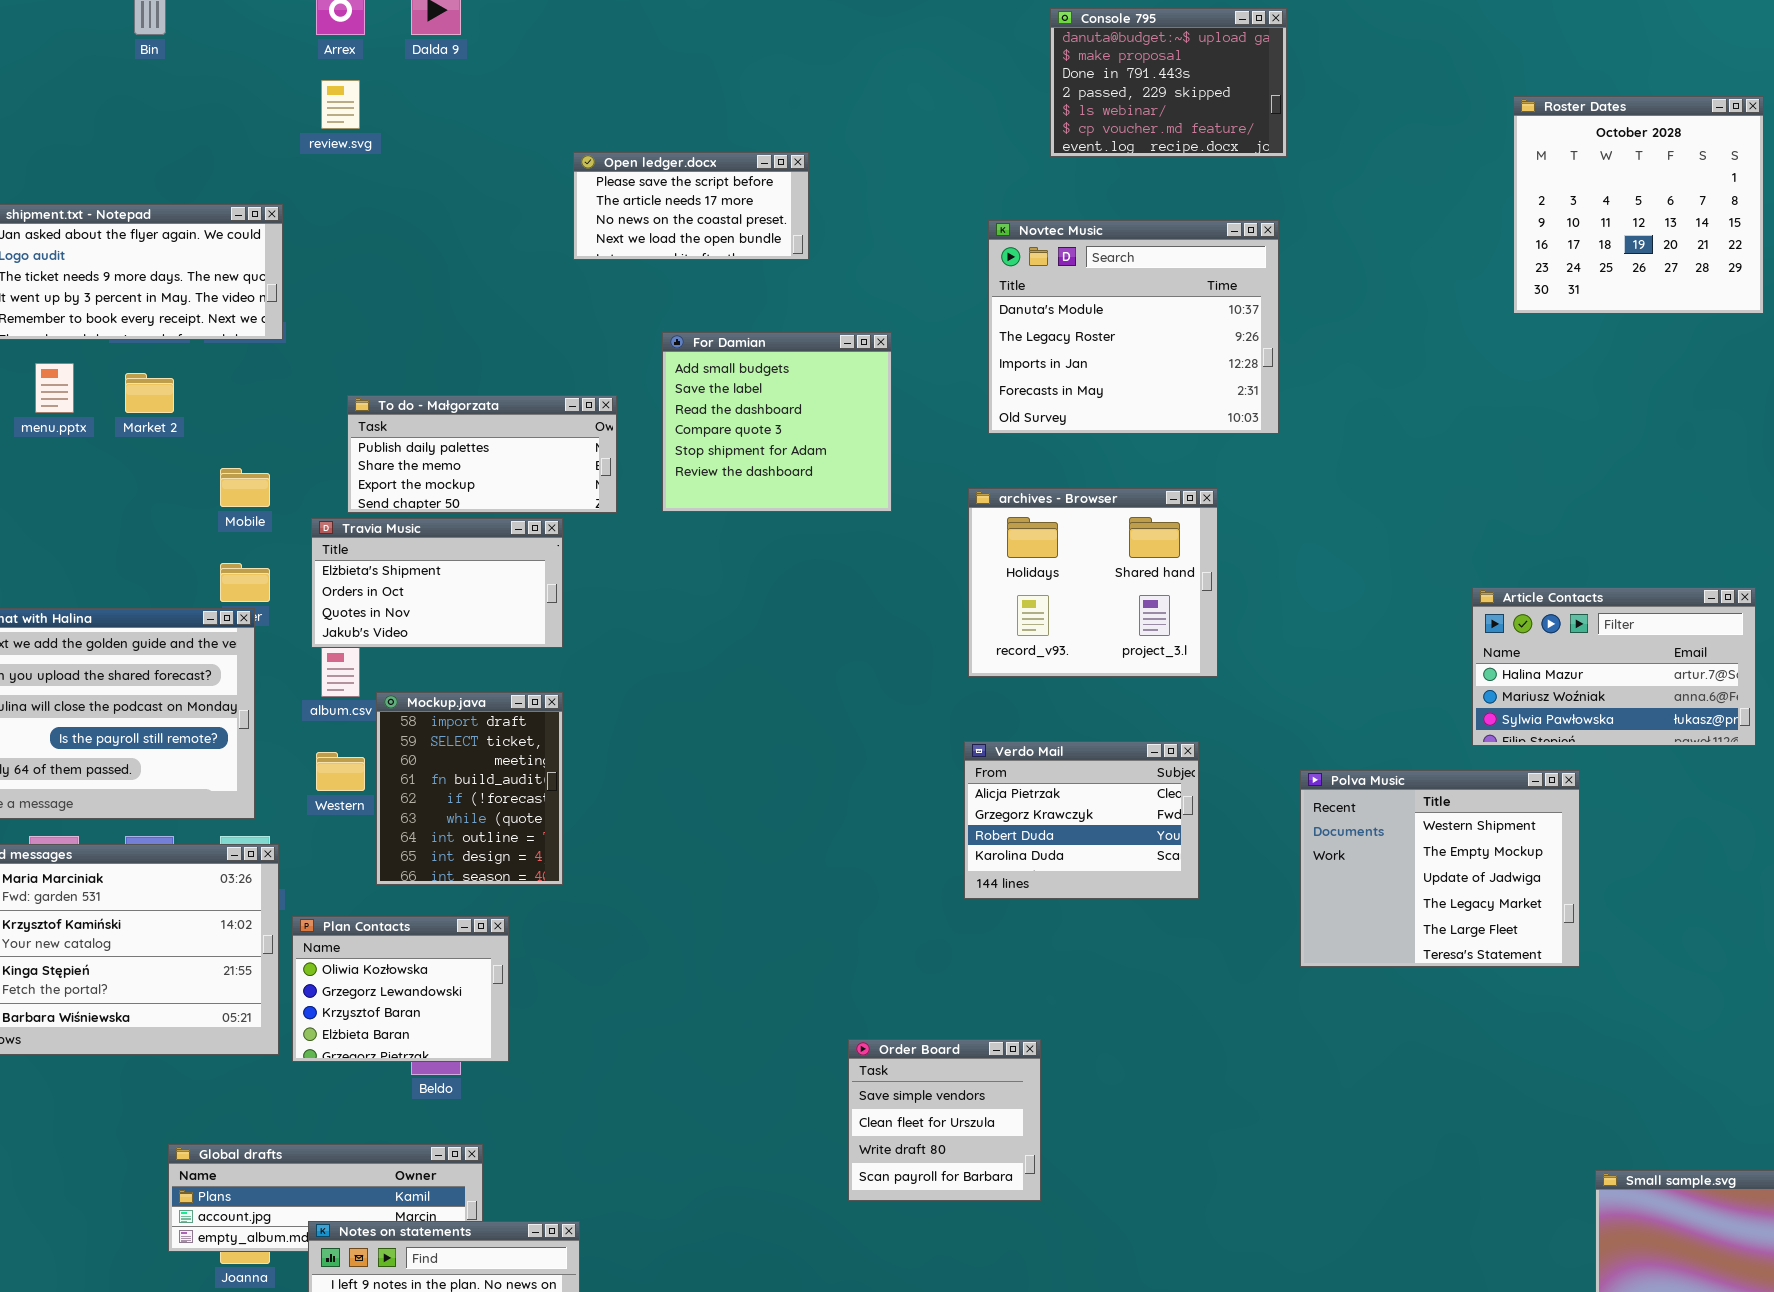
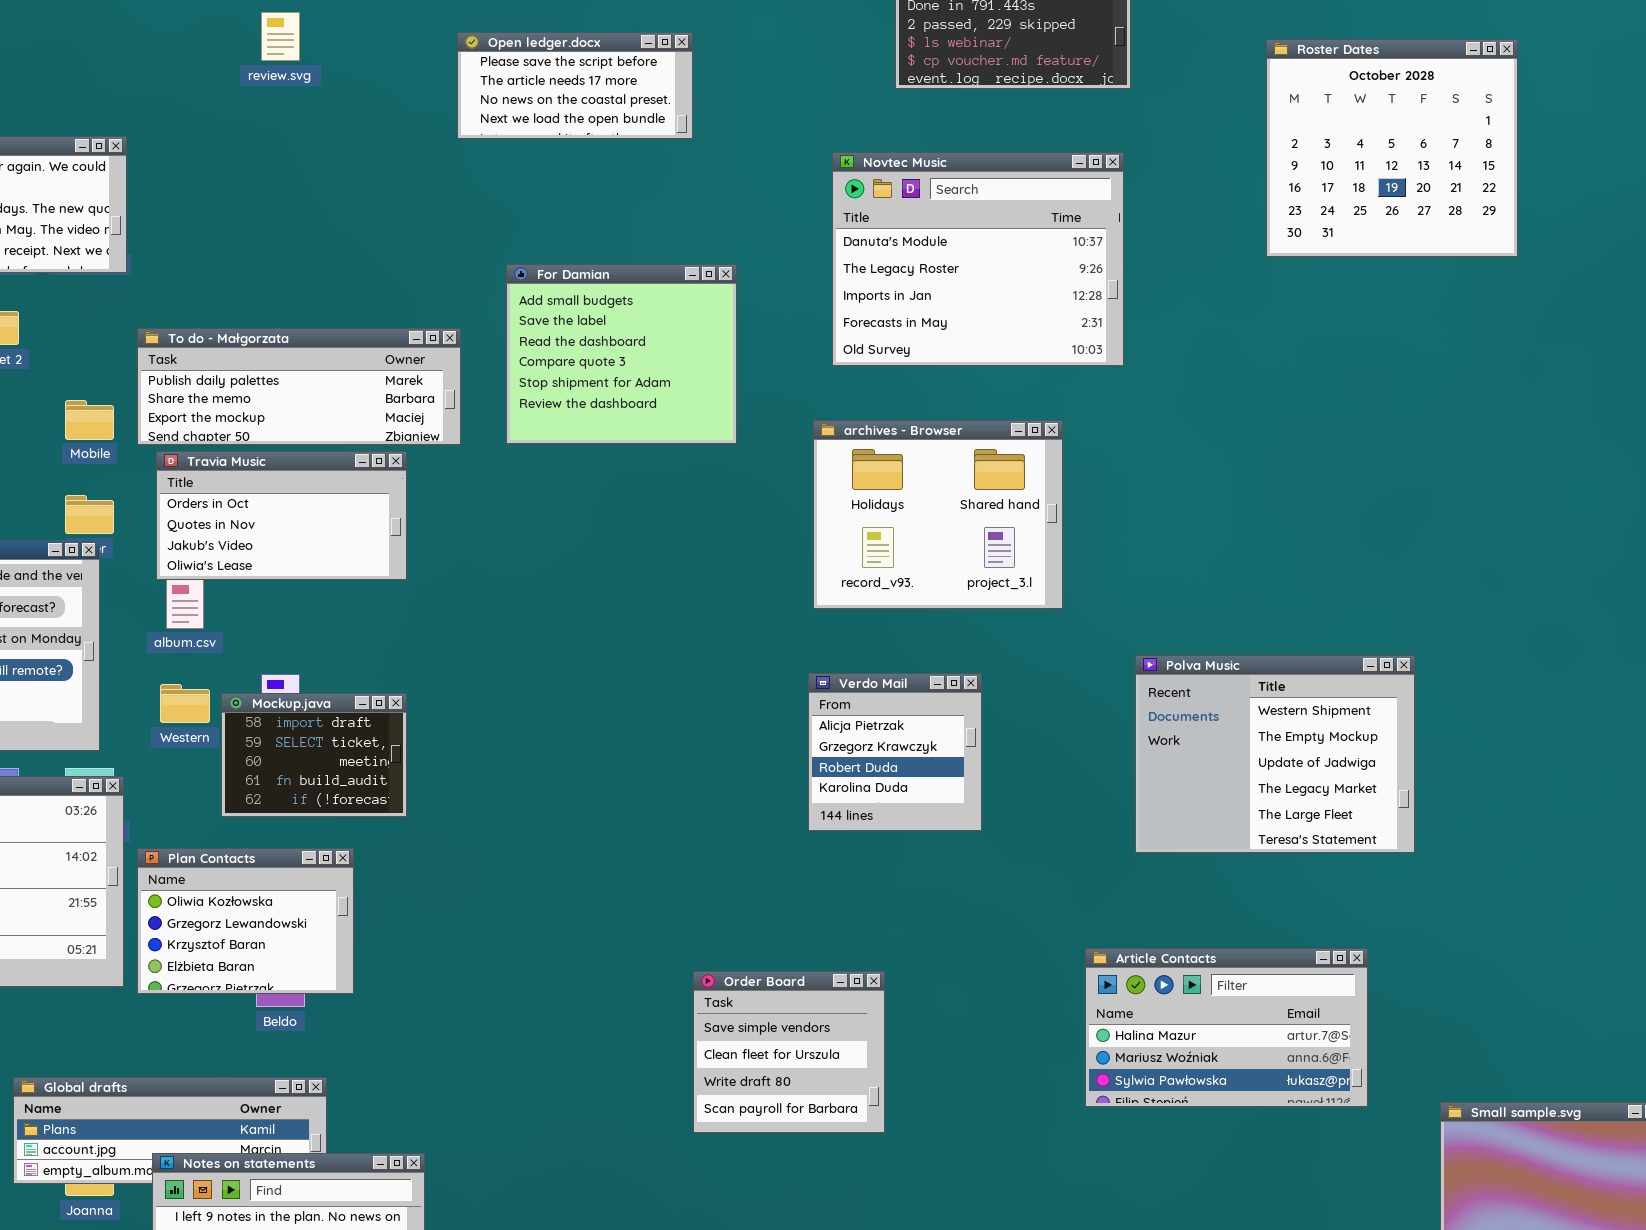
review.svg: [321,80,360,129] -> [261,12,300,61], moved
Roster Dates: [1513,96,1764,314] -> [1266,39,1518,257], moved
Open ledger.docx: [573,152,809,260] -> [457,32,693,139], moved
To do - Małgorzata: [347,395,617,513] -> [137,328,461,445], resized
Travia Music: [311,518,563,648] -> [156,451,407,580], scrolled down 1 row
Article Contacts: [1472,587,1756,746] -> [1085,948,1368,1107], moved
Mockup.java: [376,692,563,885] -> [221,693,407,817], resized
Verdo Mail: [964,741,1199,899] -> [808,673,982,831], resized
Polva Music: [1300,770,1580,967] -> [1135,655,1415,853], moved

